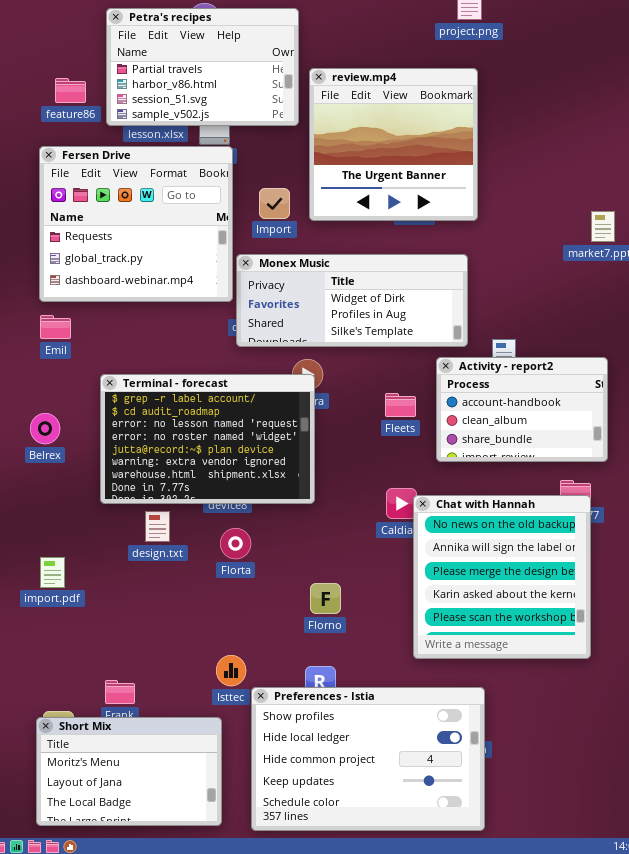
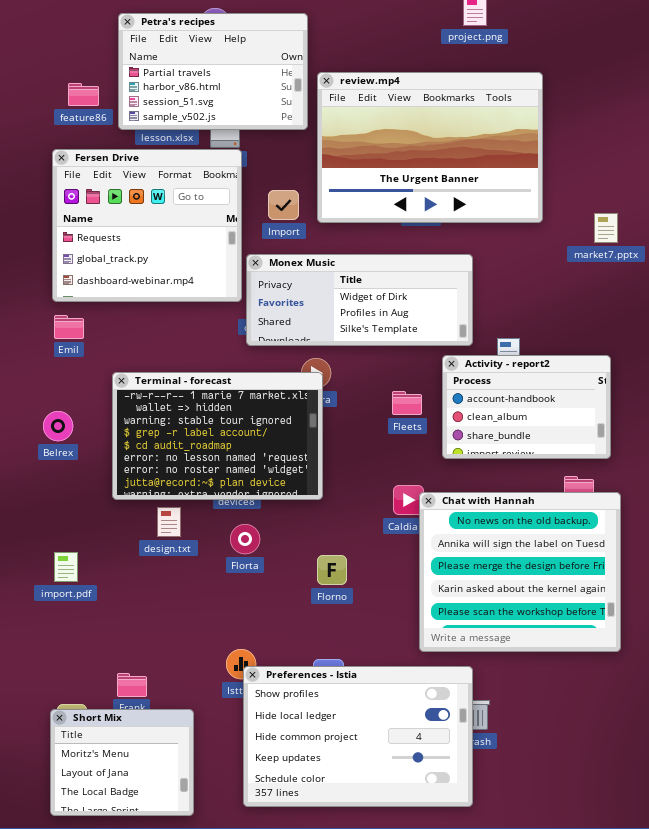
review.mp4: [309,68,478,221] -> [317,72,543,223], resized
Terminal - forecast: [100,374,315,504] -> [112,372,323,500], scrolled up 3 rows
Chat with Hannah: [413,495,591,659] -> [419,492,621,652], resized
Florno: [310,583,341,614] -> [317,555,347,585], moved
Preferences - Istia: [251,687,485,831] -> [243,666,473,807], moved
Short Mix: [36,717,222,826] -> [50,709,194,816], resized

